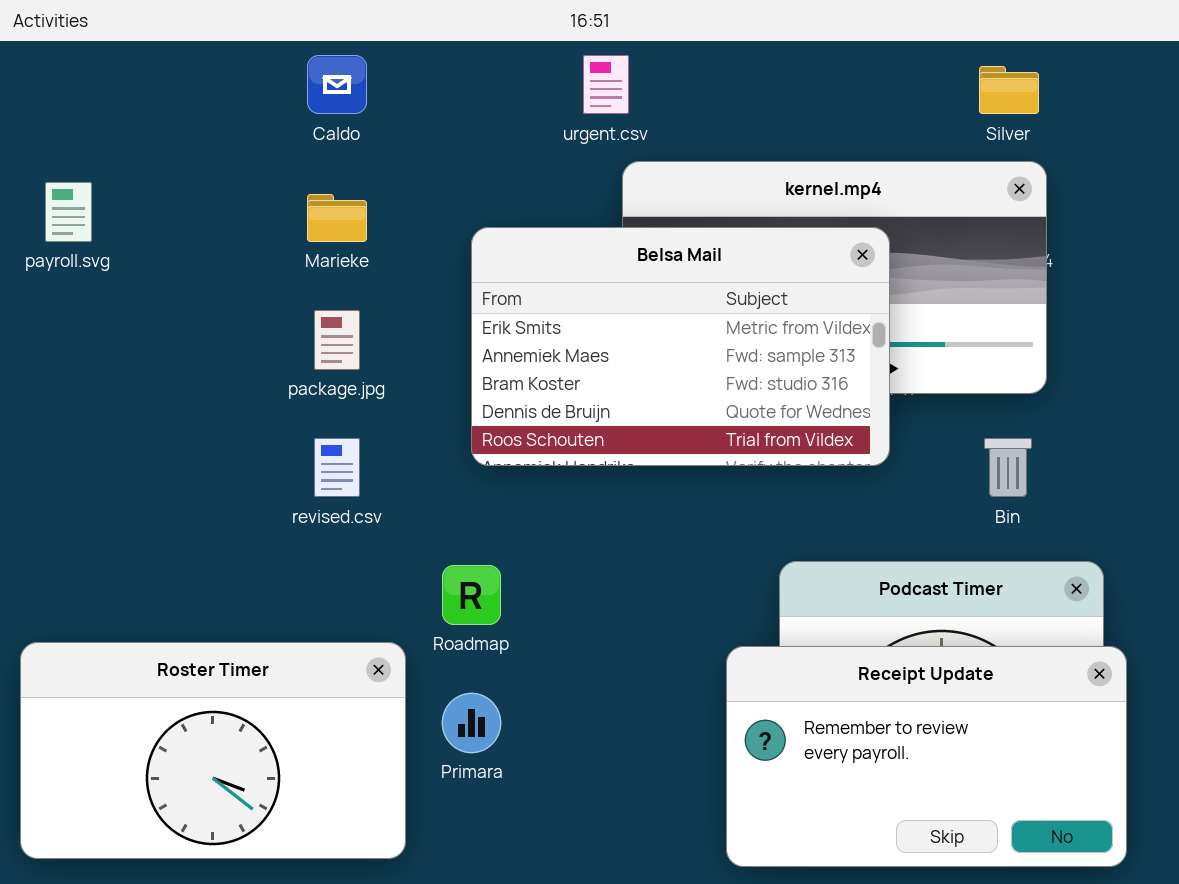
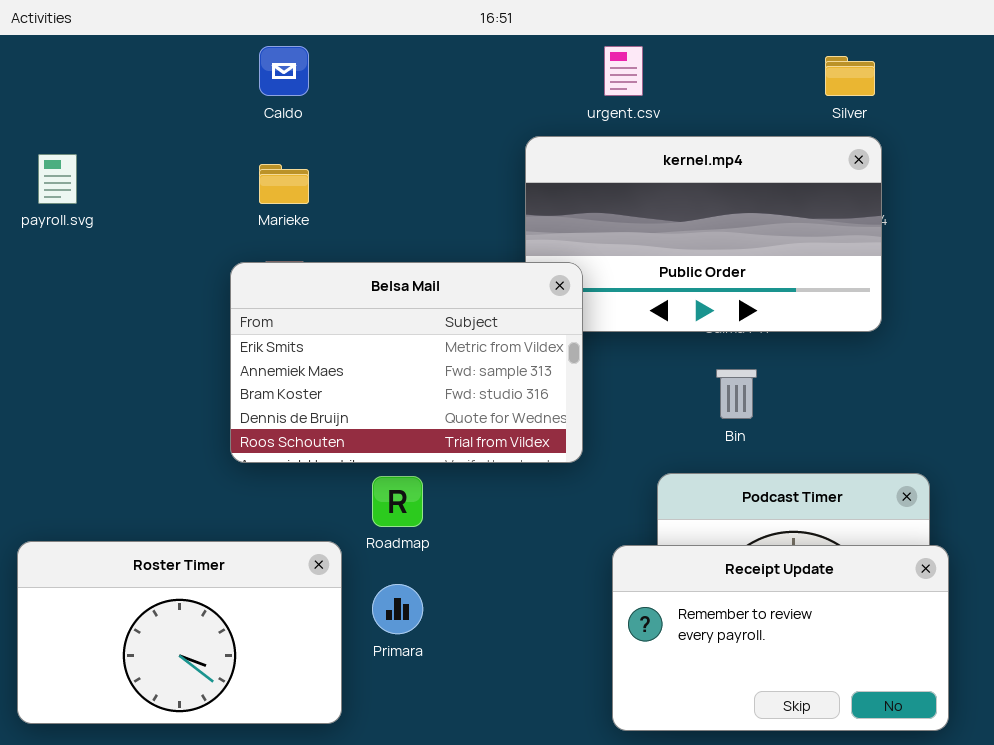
urgent.csv: [583,55,629,114] -> [604,46,643,96], moved
Belsa Mail: [471,227,890,466] -> [230,262,583,463], moved
Bin: [984,438,1032,497] -> [716,369,757,419], moved

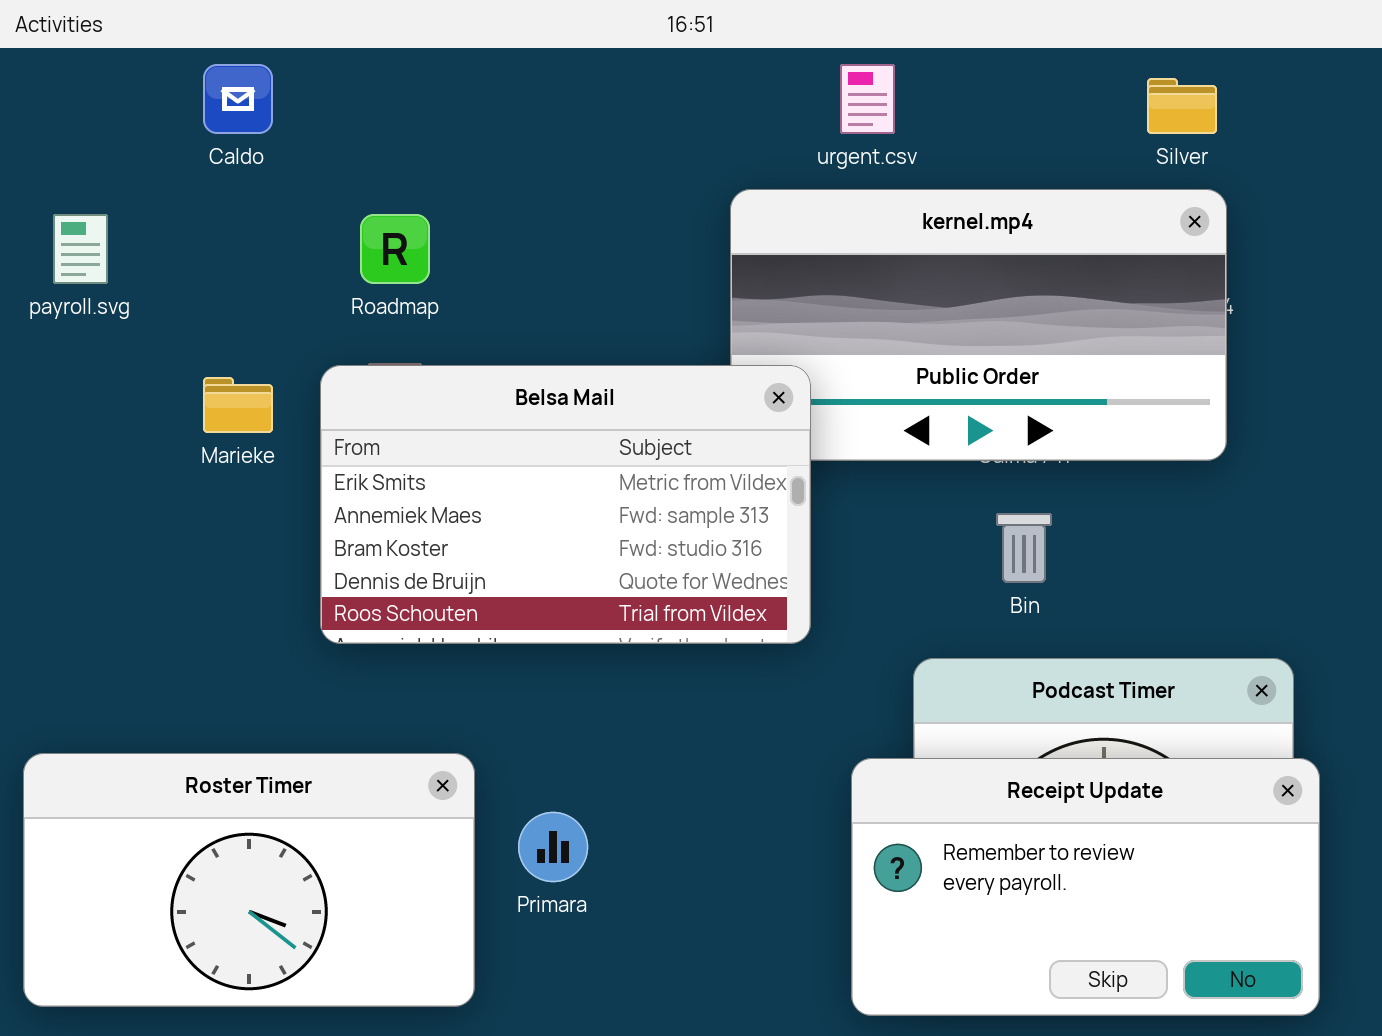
Caldo: [259,46,309,96] -> [203,64,273,134], moved
Marieke: [259,164,309,204] -> [203,377,273,433], moved
Roadmap: [372,476,423,527] -> [360,214,430,284], moved

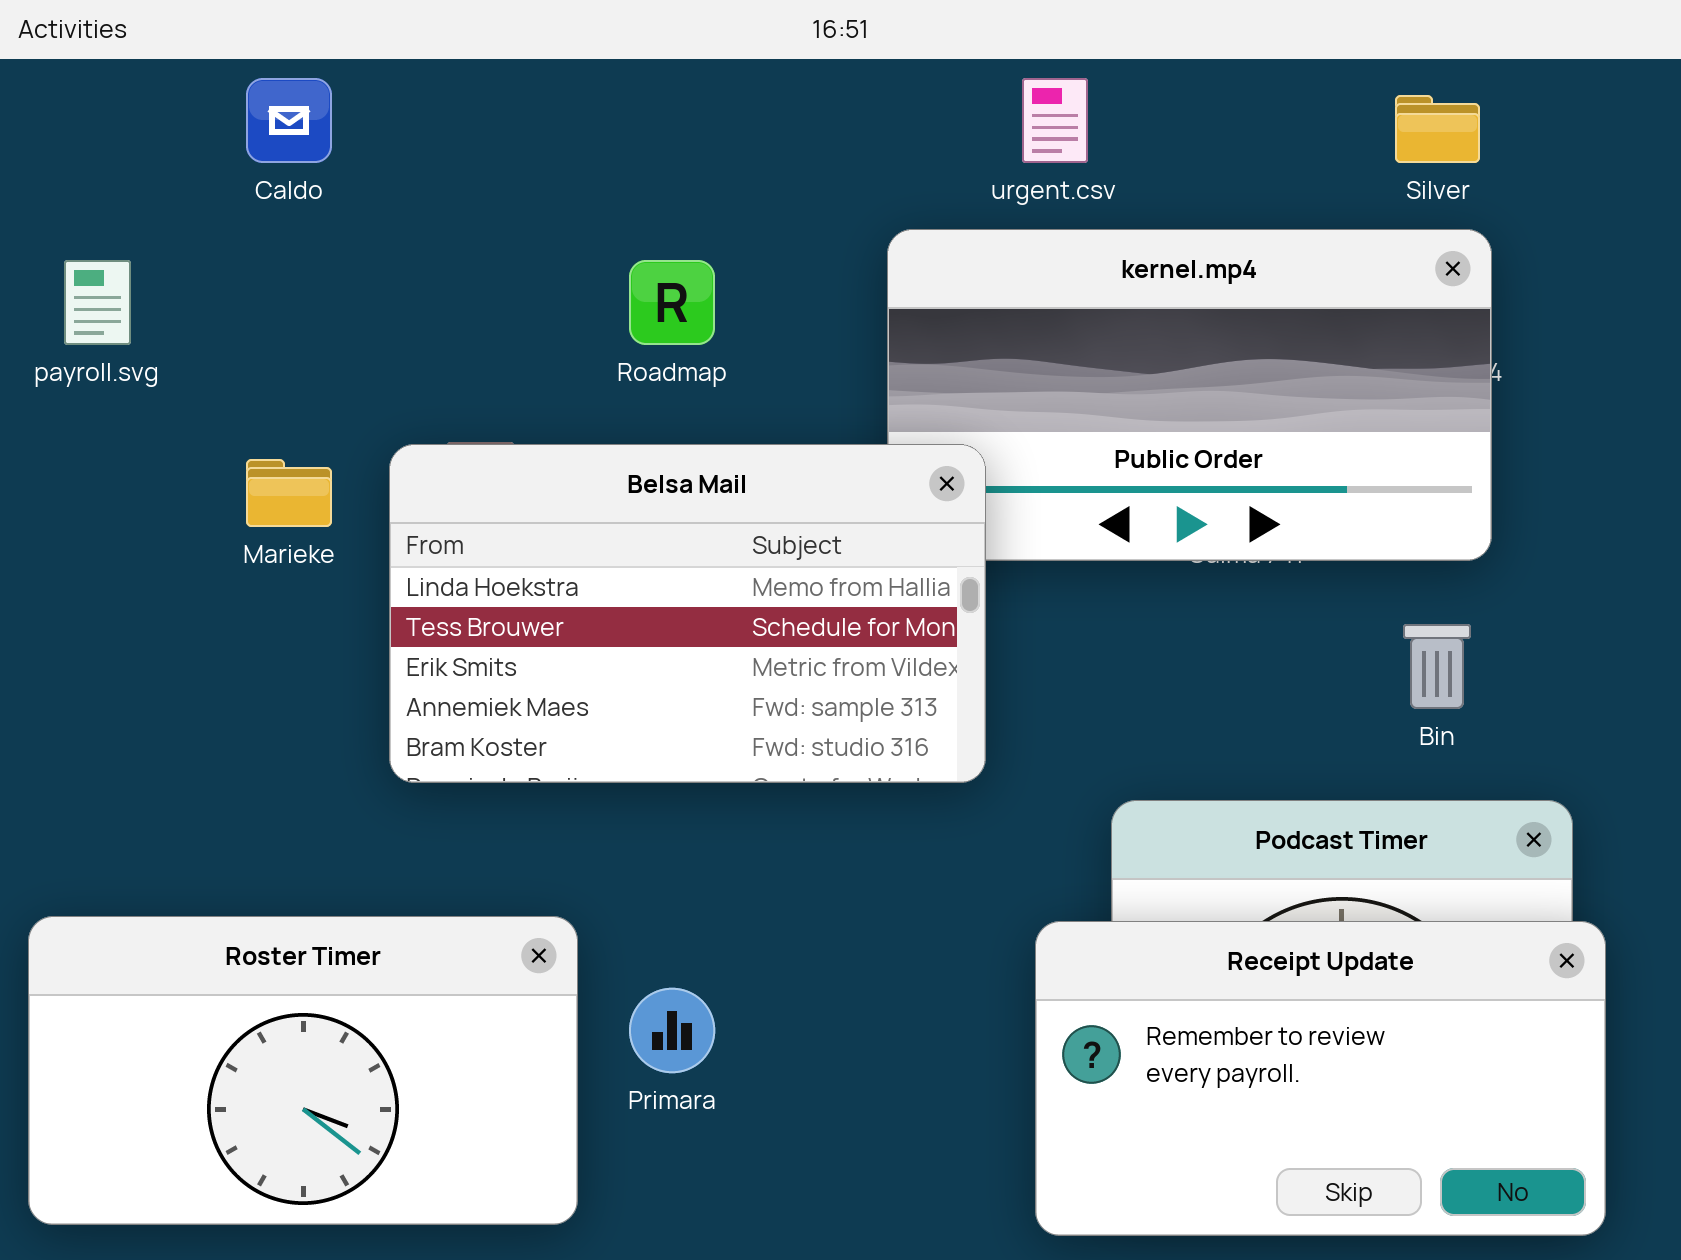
Roadmap: [360,214,430,284] -> [629,260,715,345], moved
Belsa Mail: [320,365,811,644] -> [389,444,986,783], scrolled up 2 rows
Bin: [996,513,1052,583] -> [1403,624,1471,709], moved

